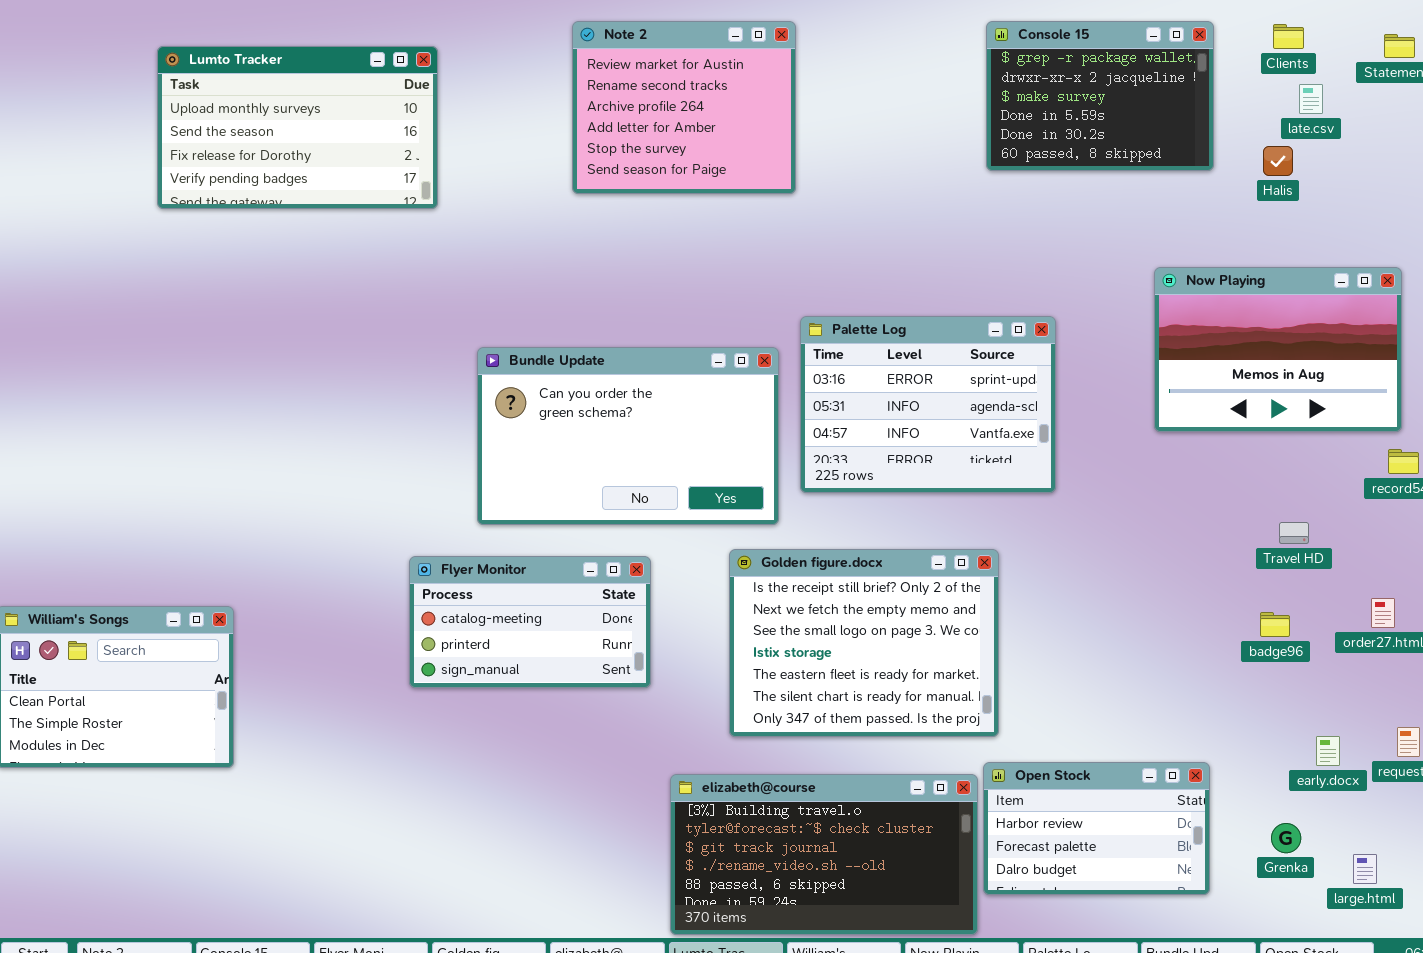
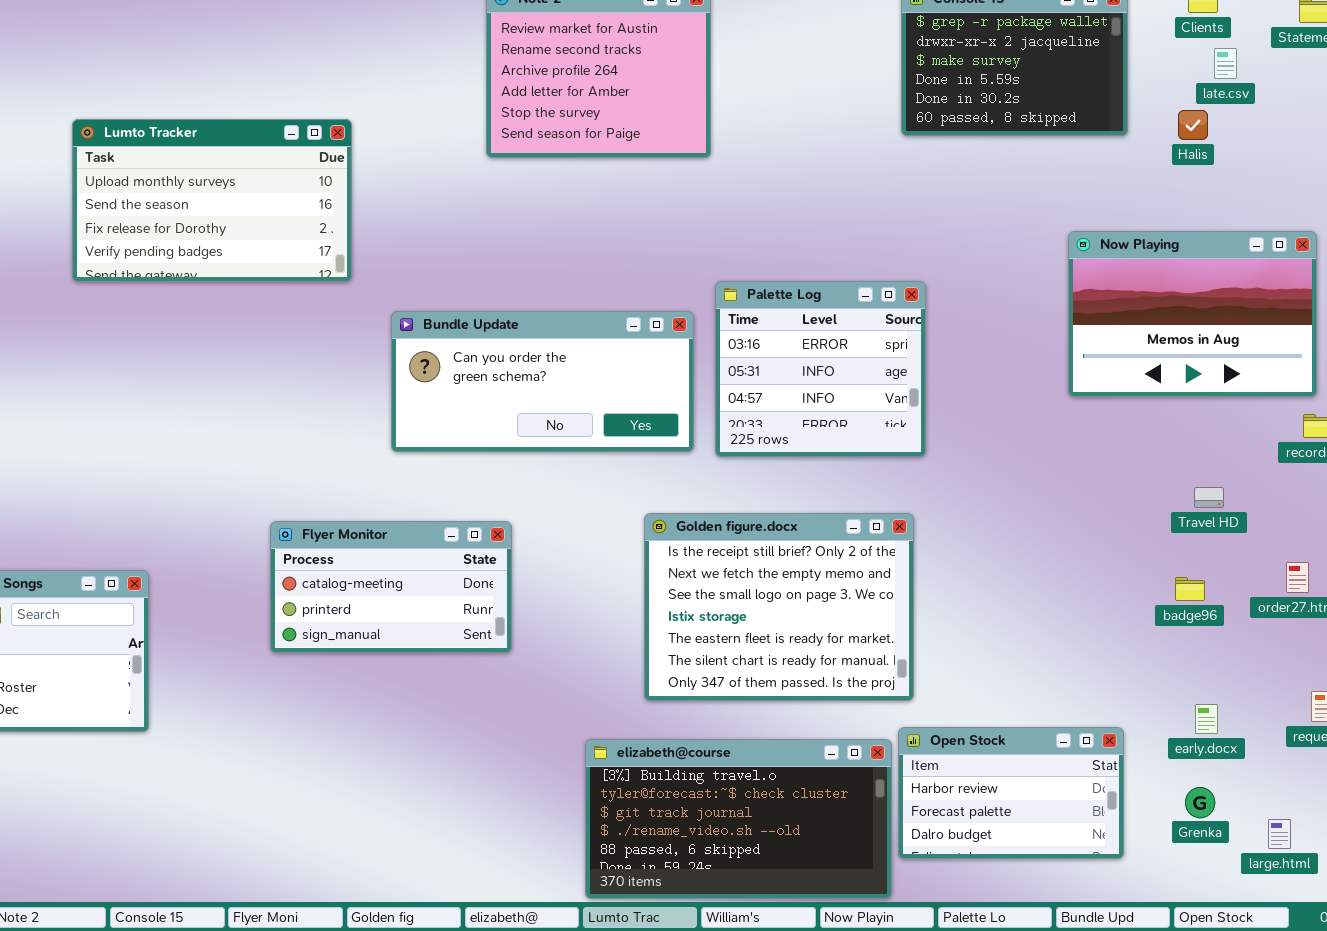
Lumto Tracker: [157,46,438,209] -> [72,119,352,282], moved
Palette Log: [800,316,1056,493] -> [715,281,926,457], resized
Bundle Update: [477,347,779,525] -> [391,311,694,452], resized
Flyer Monitor: [409,556,651,688] -> [270,521,512,653], moved
early.docx: [1316,736,1340,766] -> [1195,704,1218,734], moved

